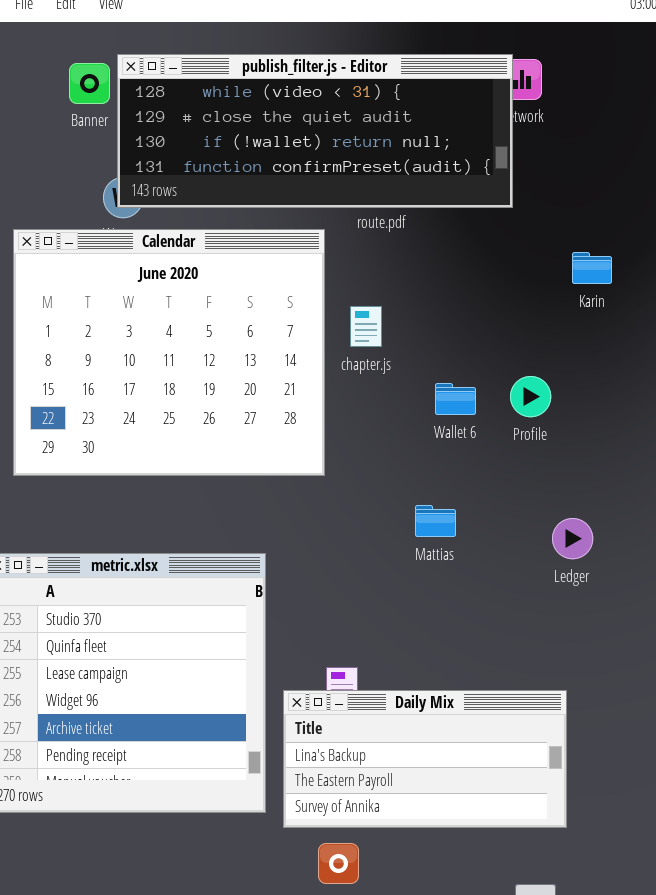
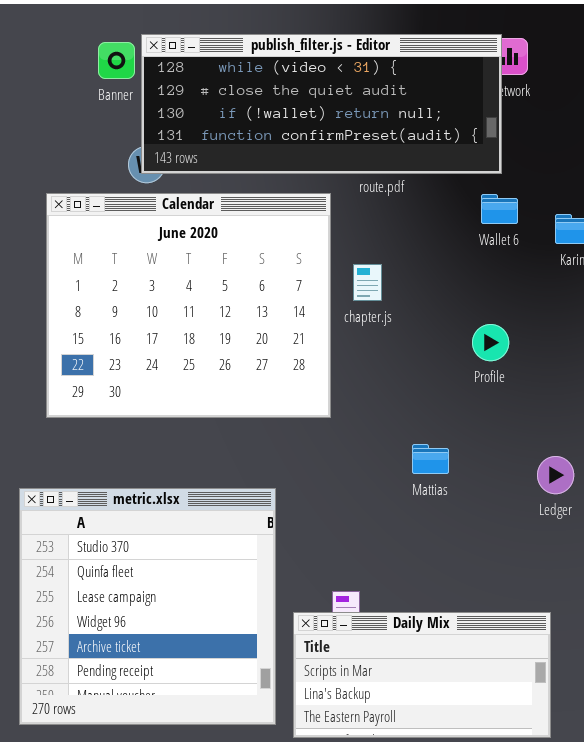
Profile: [510,376,551,417] -> [472,324,509,361], moved
Wallet 6: [435,383,476,415] -> [481,194,518,224], moved
Daily Mix: [283,690,567,828] -> [293,612,551,738], scrolled up 1 row

